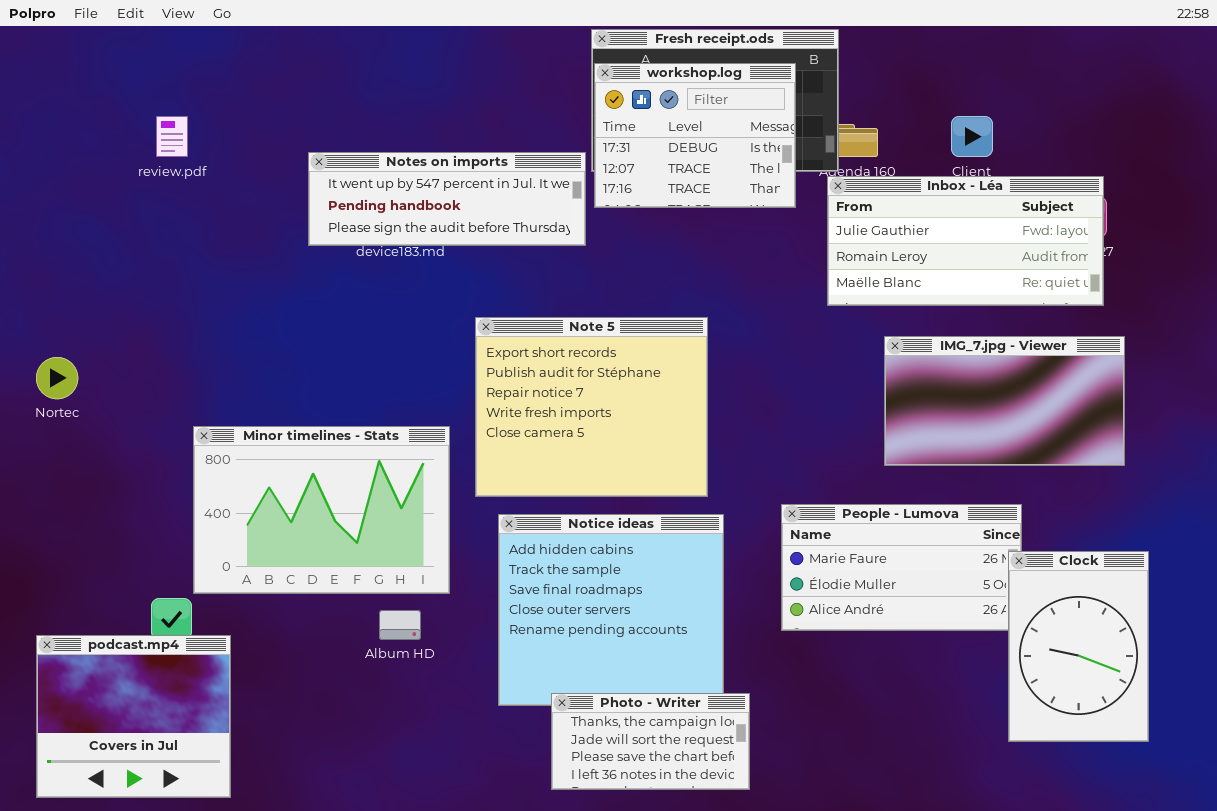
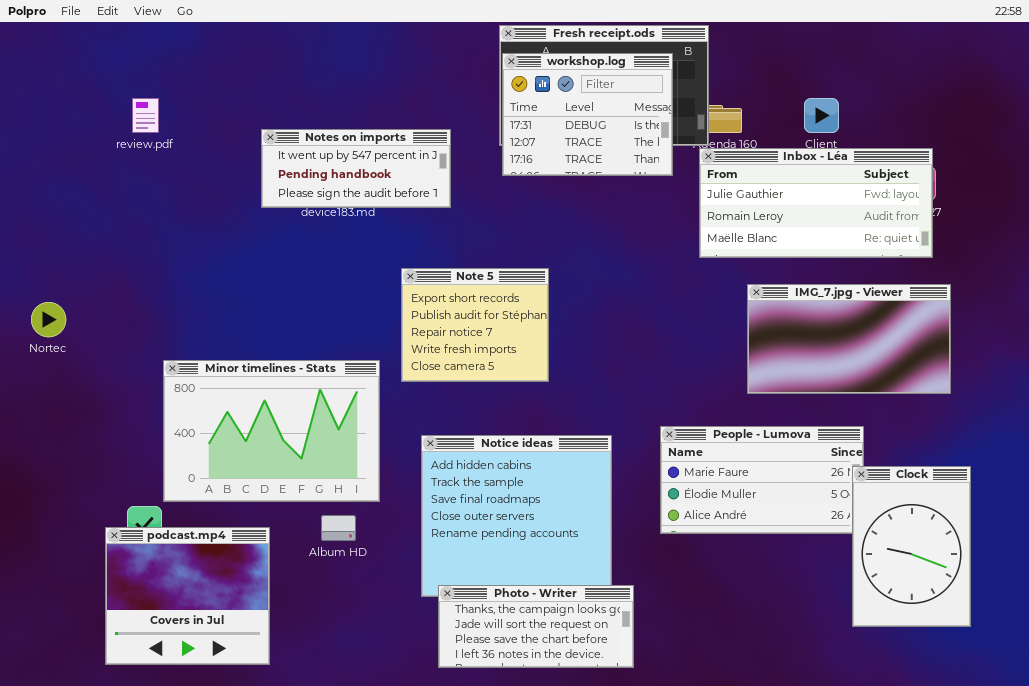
Notes on imports: [308,152,586,246] -> [261,129,451,208], resized
Note 5: [475,317,708,497] -> [401,268,549,382], resized
podcast.mp4: [36,635,231,798] -> [105,527,270,665], moved
Photo - Writer: [551,693,750,790] -> [438,585,634,668], resized

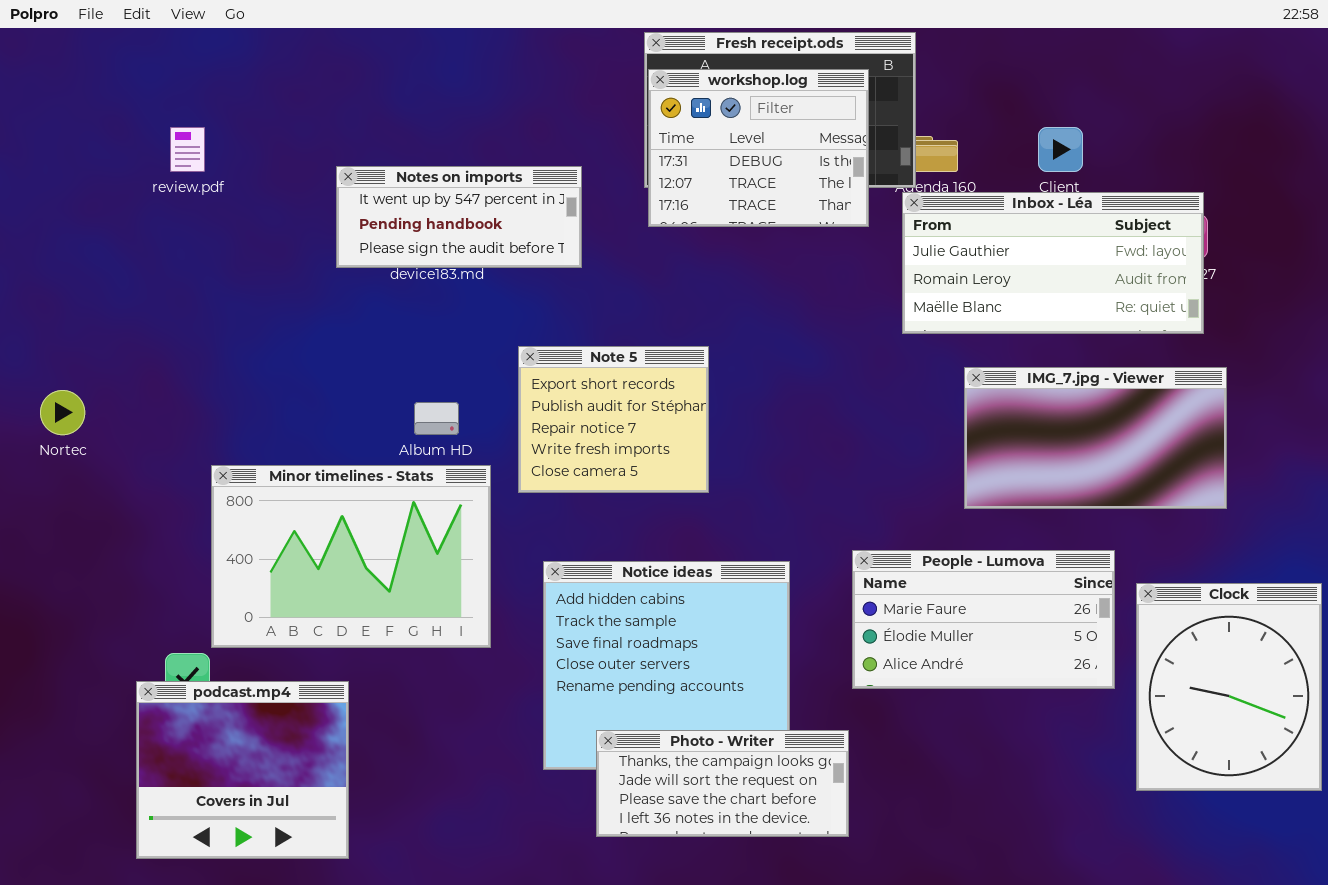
Clock: [852,466,971,627] -> [1136,583,1322,791], moved, resized
Album HD: [321,515,356,541] -> [414,402,459,435], moved
Photo - Writer: [438,585,634,668] -> [596,730,849,837], moved

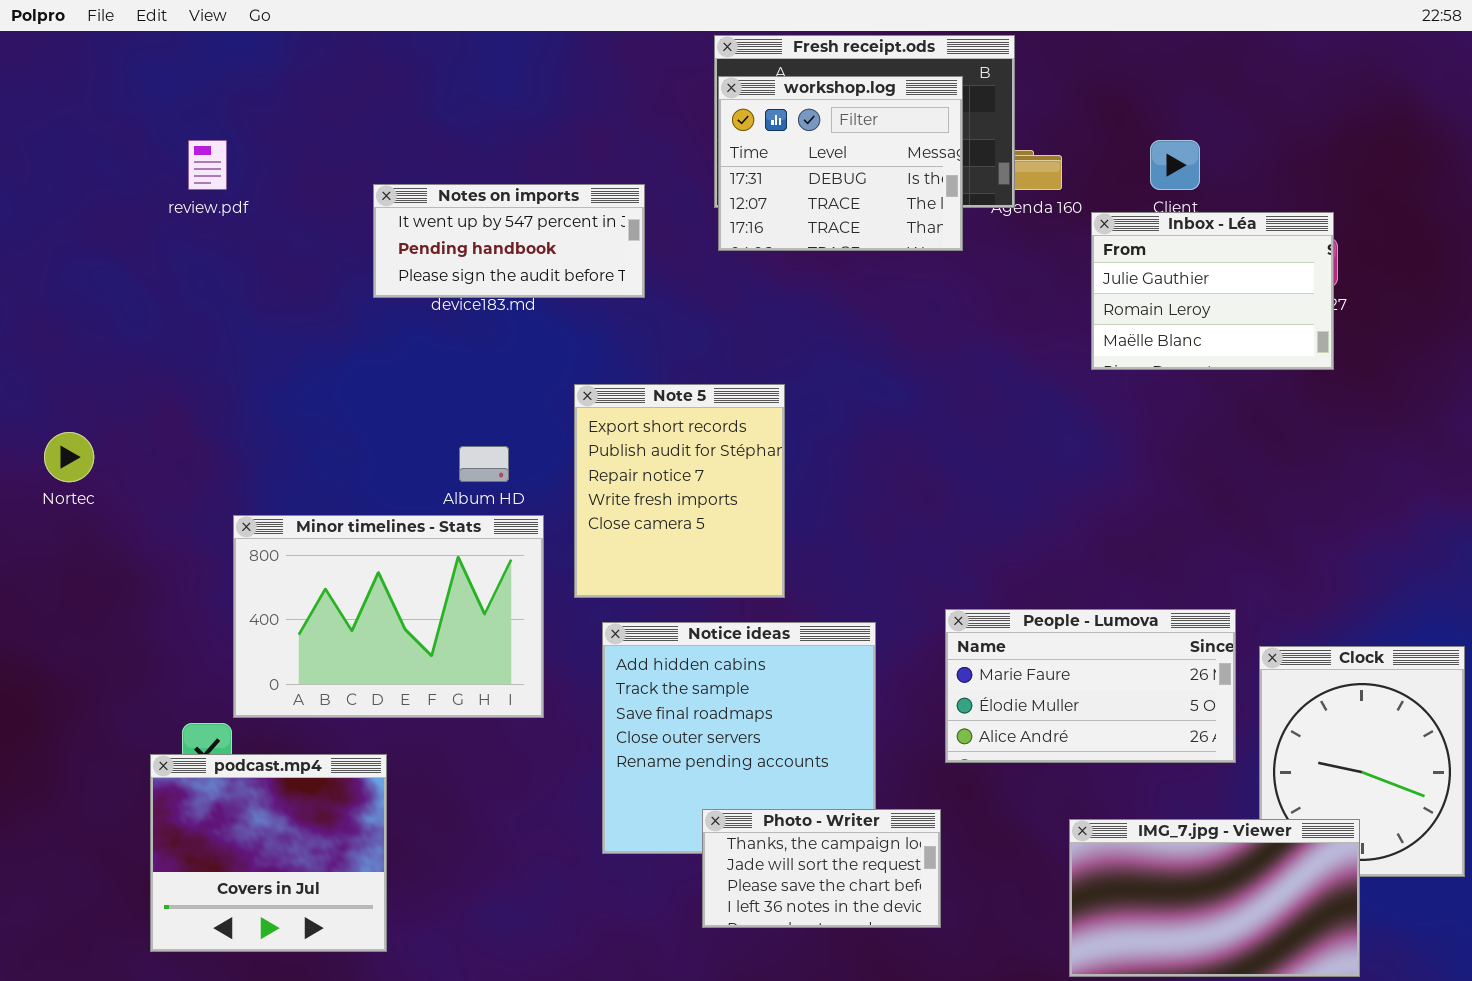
Inbox - Léa: [902,192,1204,334] -> [1091,212,1334,370], resized
Note 5: [518,346,709,493] -> [574,384,785,598], resized
IMG_7.jpg - Viewer: [964,367,1227,509] -> [1069,819,1360,977], moved
Photo - Writer: [596,730,849,837] -> [702,809,941,928], resized

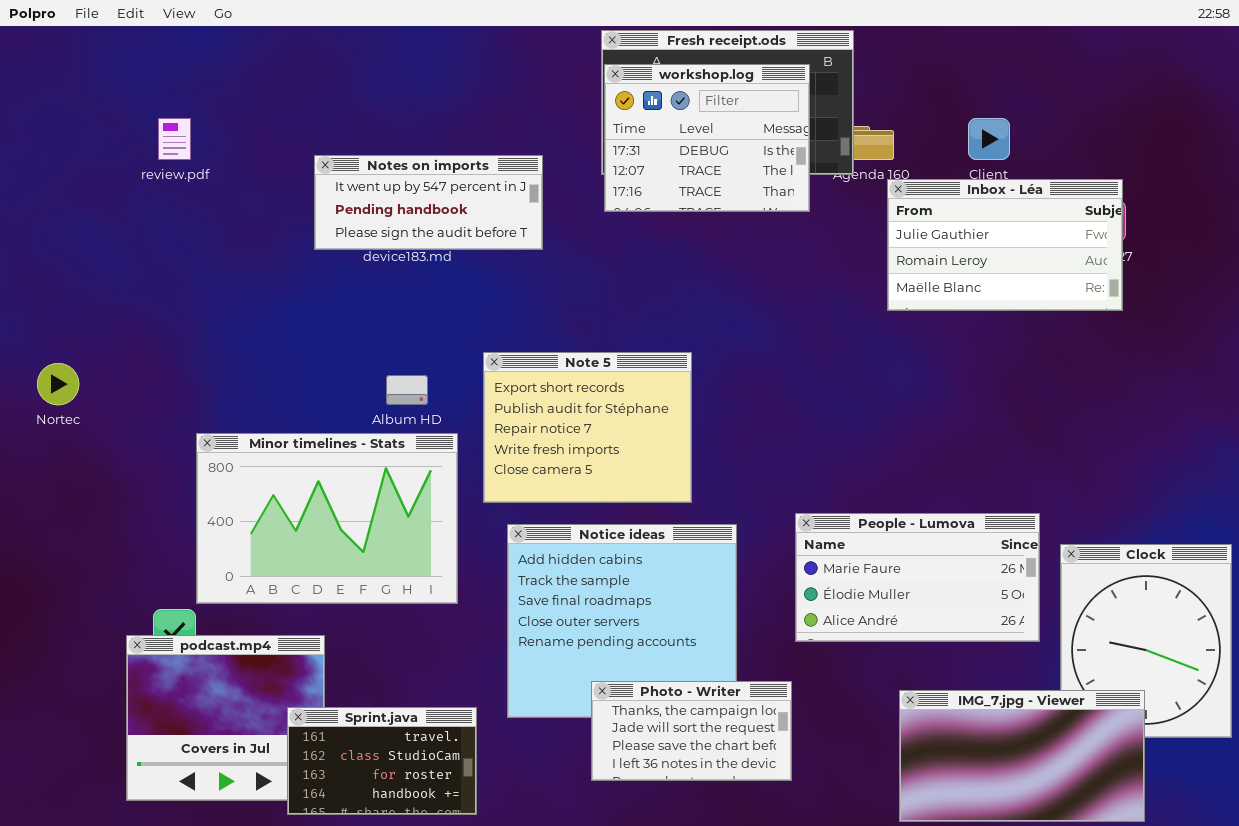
Inbox - Léa: [1091,212,1334,370] -> [887,179,1123,311], resized
Note 5: [574,384,785,598] -> [483,352,692,503], resized
Sprint.java: none -> [287,707,477,815], opened

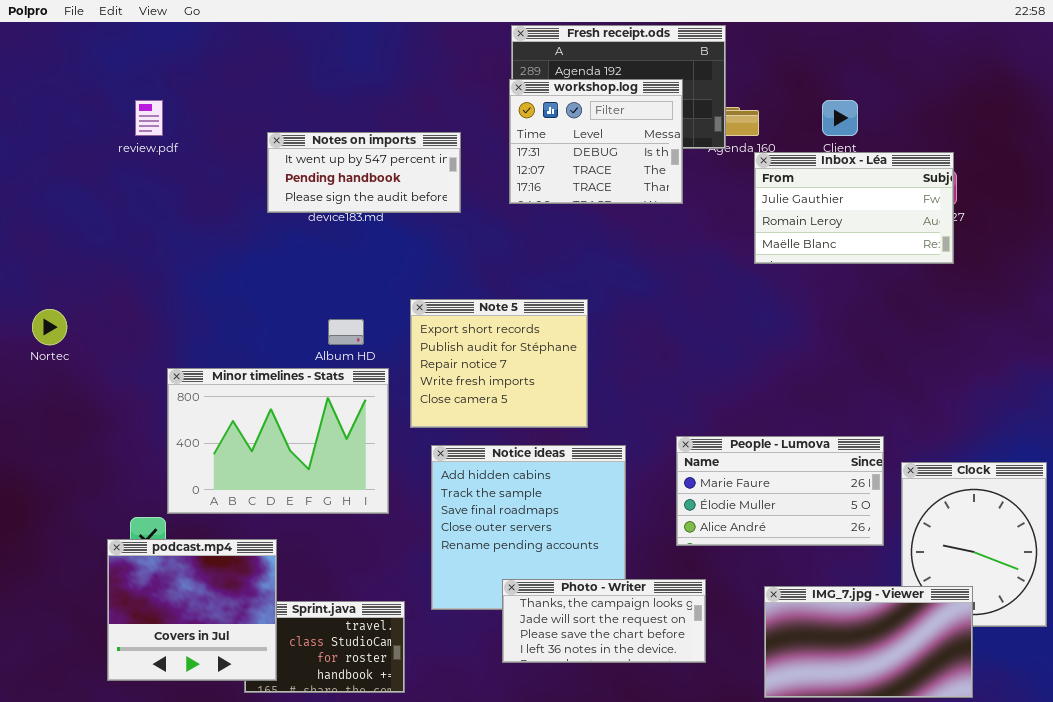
workshop.log: [604,64,810,212] -> [509,79,683,204], moved
podcast.mp4: [126,635,325,801] -> [107,539,277,681], raised
Photo - Writer: [591,681,792,781] -> [502,579,706,663], resized

